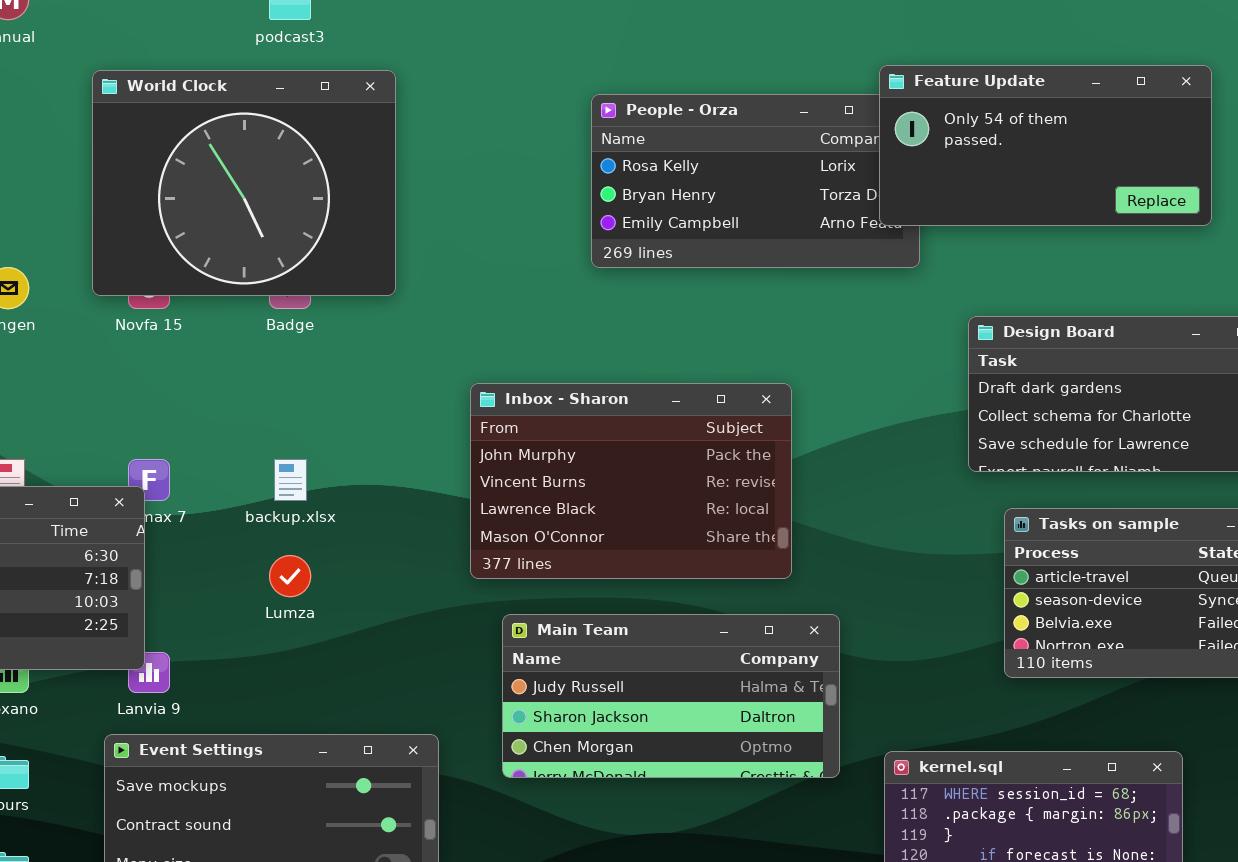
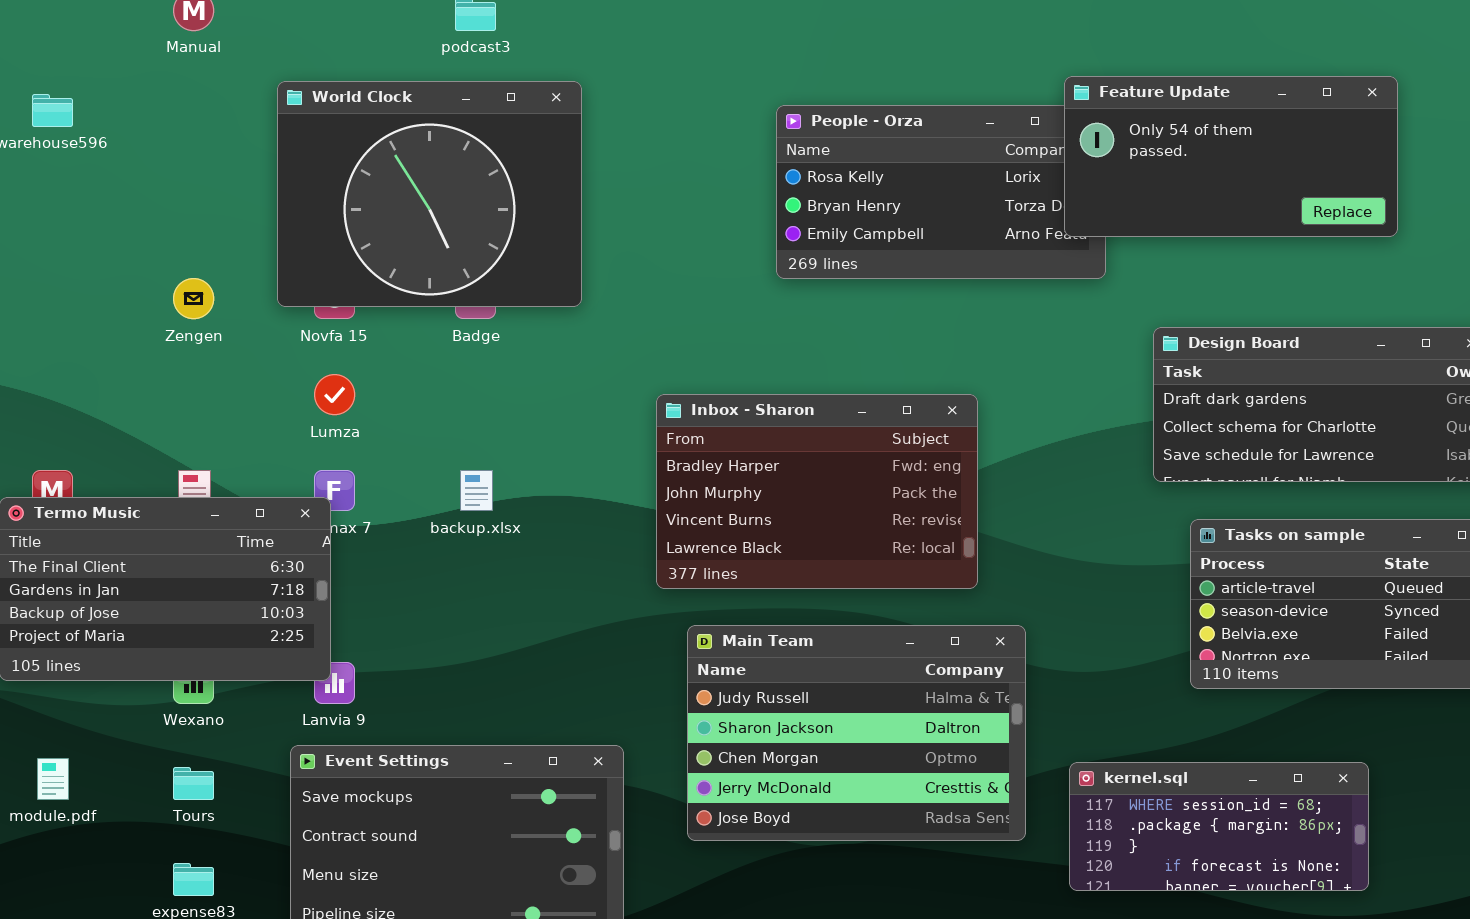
Inbox - Sharon: [470,383,792,579] -> [656,394,978,589], scrolled up 1 row
Lumza: [269,555,311,597] -> [314,374,355,415], moved
Main Team: [502,614,840,778] -> [687,625,1026,841], resized

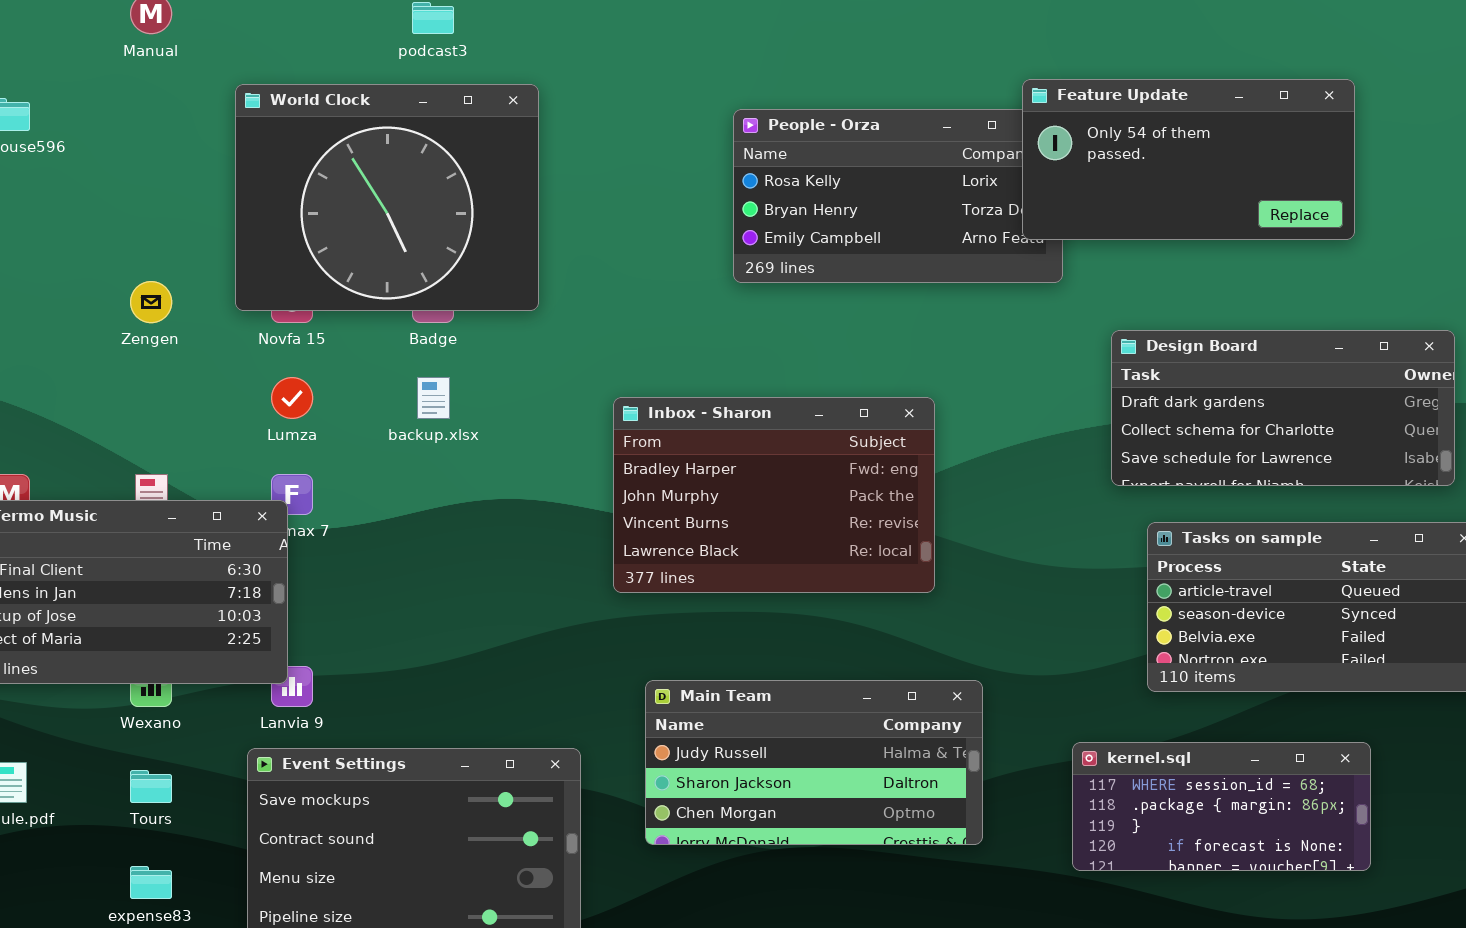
backup.xlsx: [460,470,493,511] -> [417,377,450,419], moved
Main Team: [687,625,1026,841] -> [645,680,983,845], resized
kernel.sql: [1069,762,1369,891] -> [1072,742,1371,871], moved

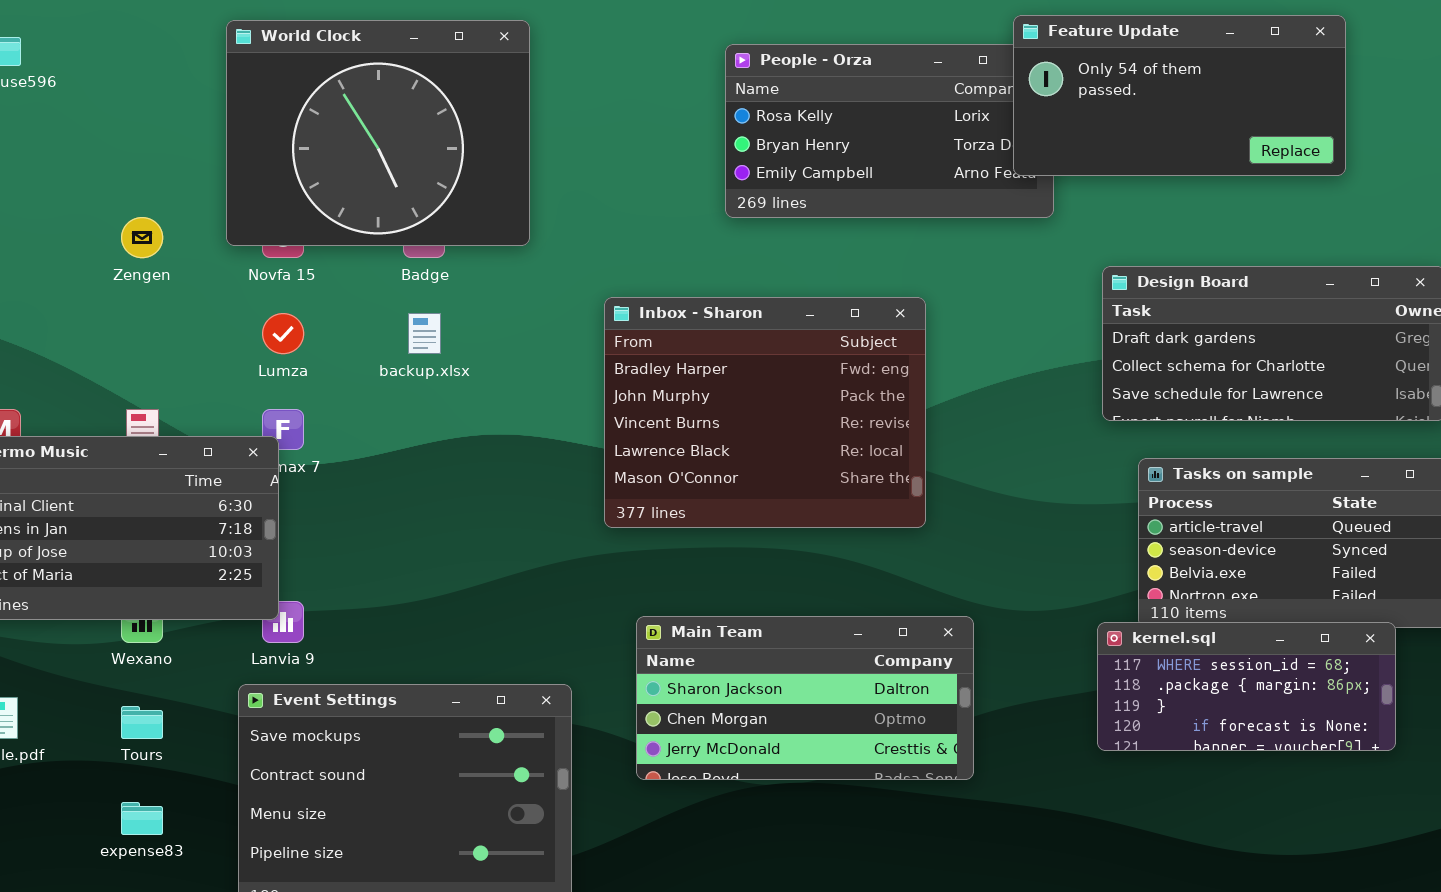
Inbox - Sharon: [613,397,935,593] -> [604,297,926,528], resized
Main Team: [645,680,983,845] -> [636,616,974,780], scrolled down 1 row
kernel.sql: [1072,742,1371,871] -> [1097,622,1396,751], moved

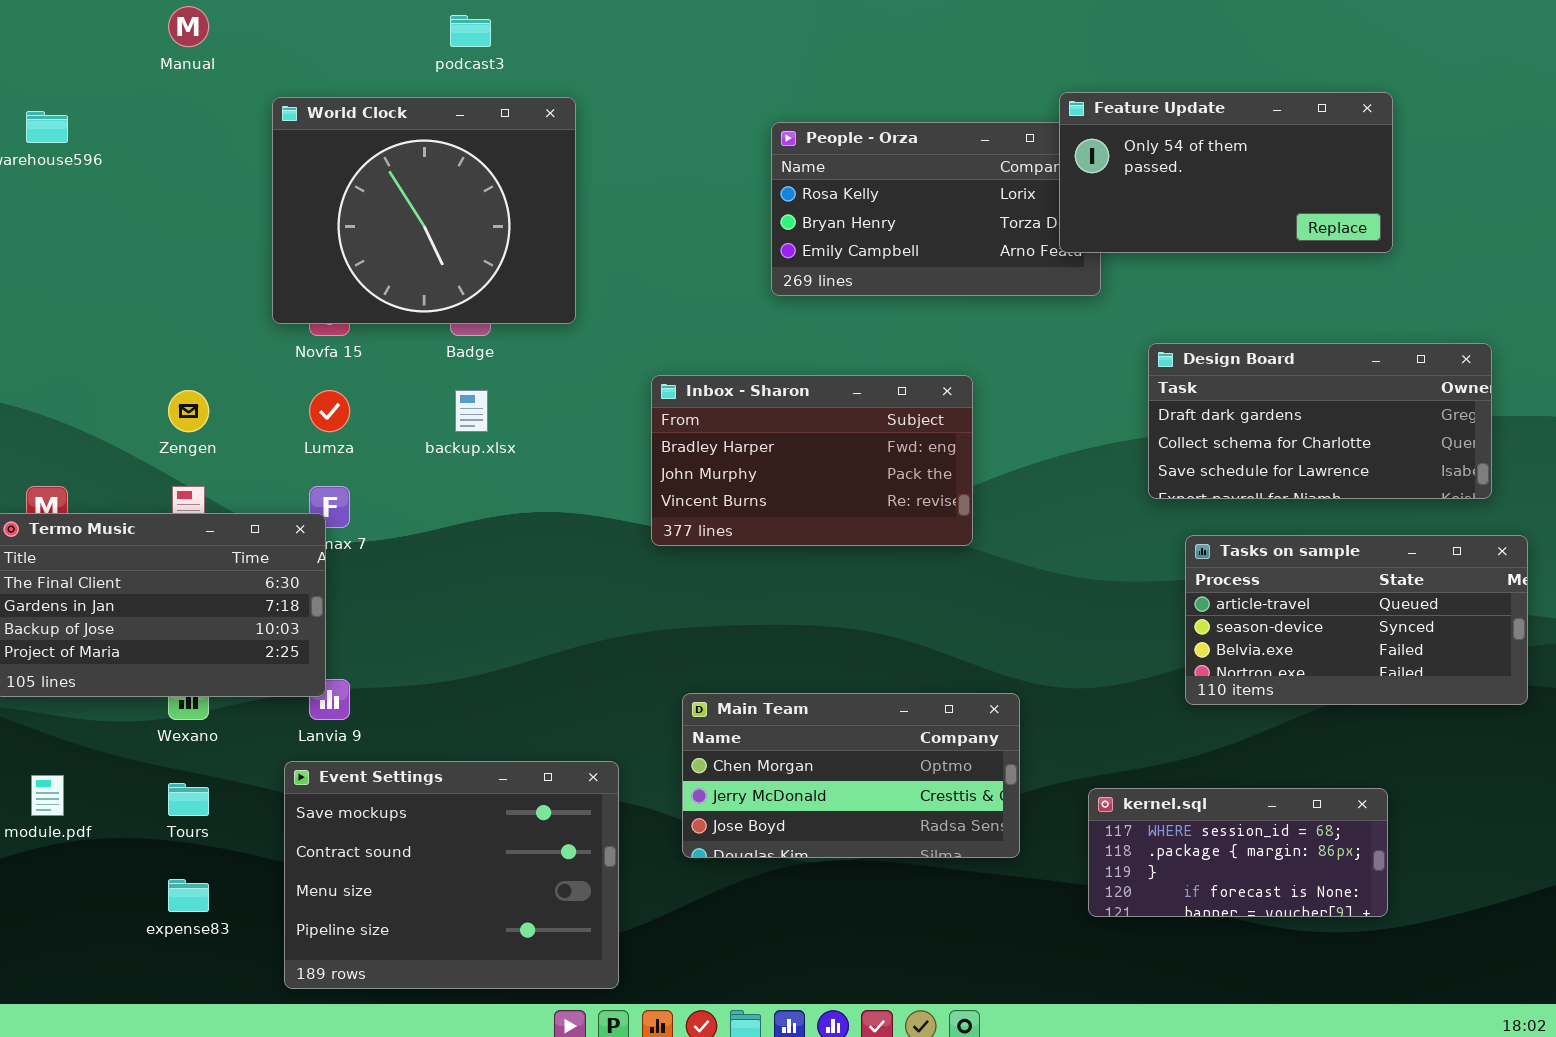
Zengen: [121,217,163,258] -> [168,390,209,432], moved
Inbox - Sharon: [604,297,926,528] -> [651,375,973,546], resized
Main Team: [636,616,974,780] -> [682,693,1020,858], scrolled down 1 row
kernel.sql: [1097,622,1396,751] -> [1088,788,1388,917], moved

